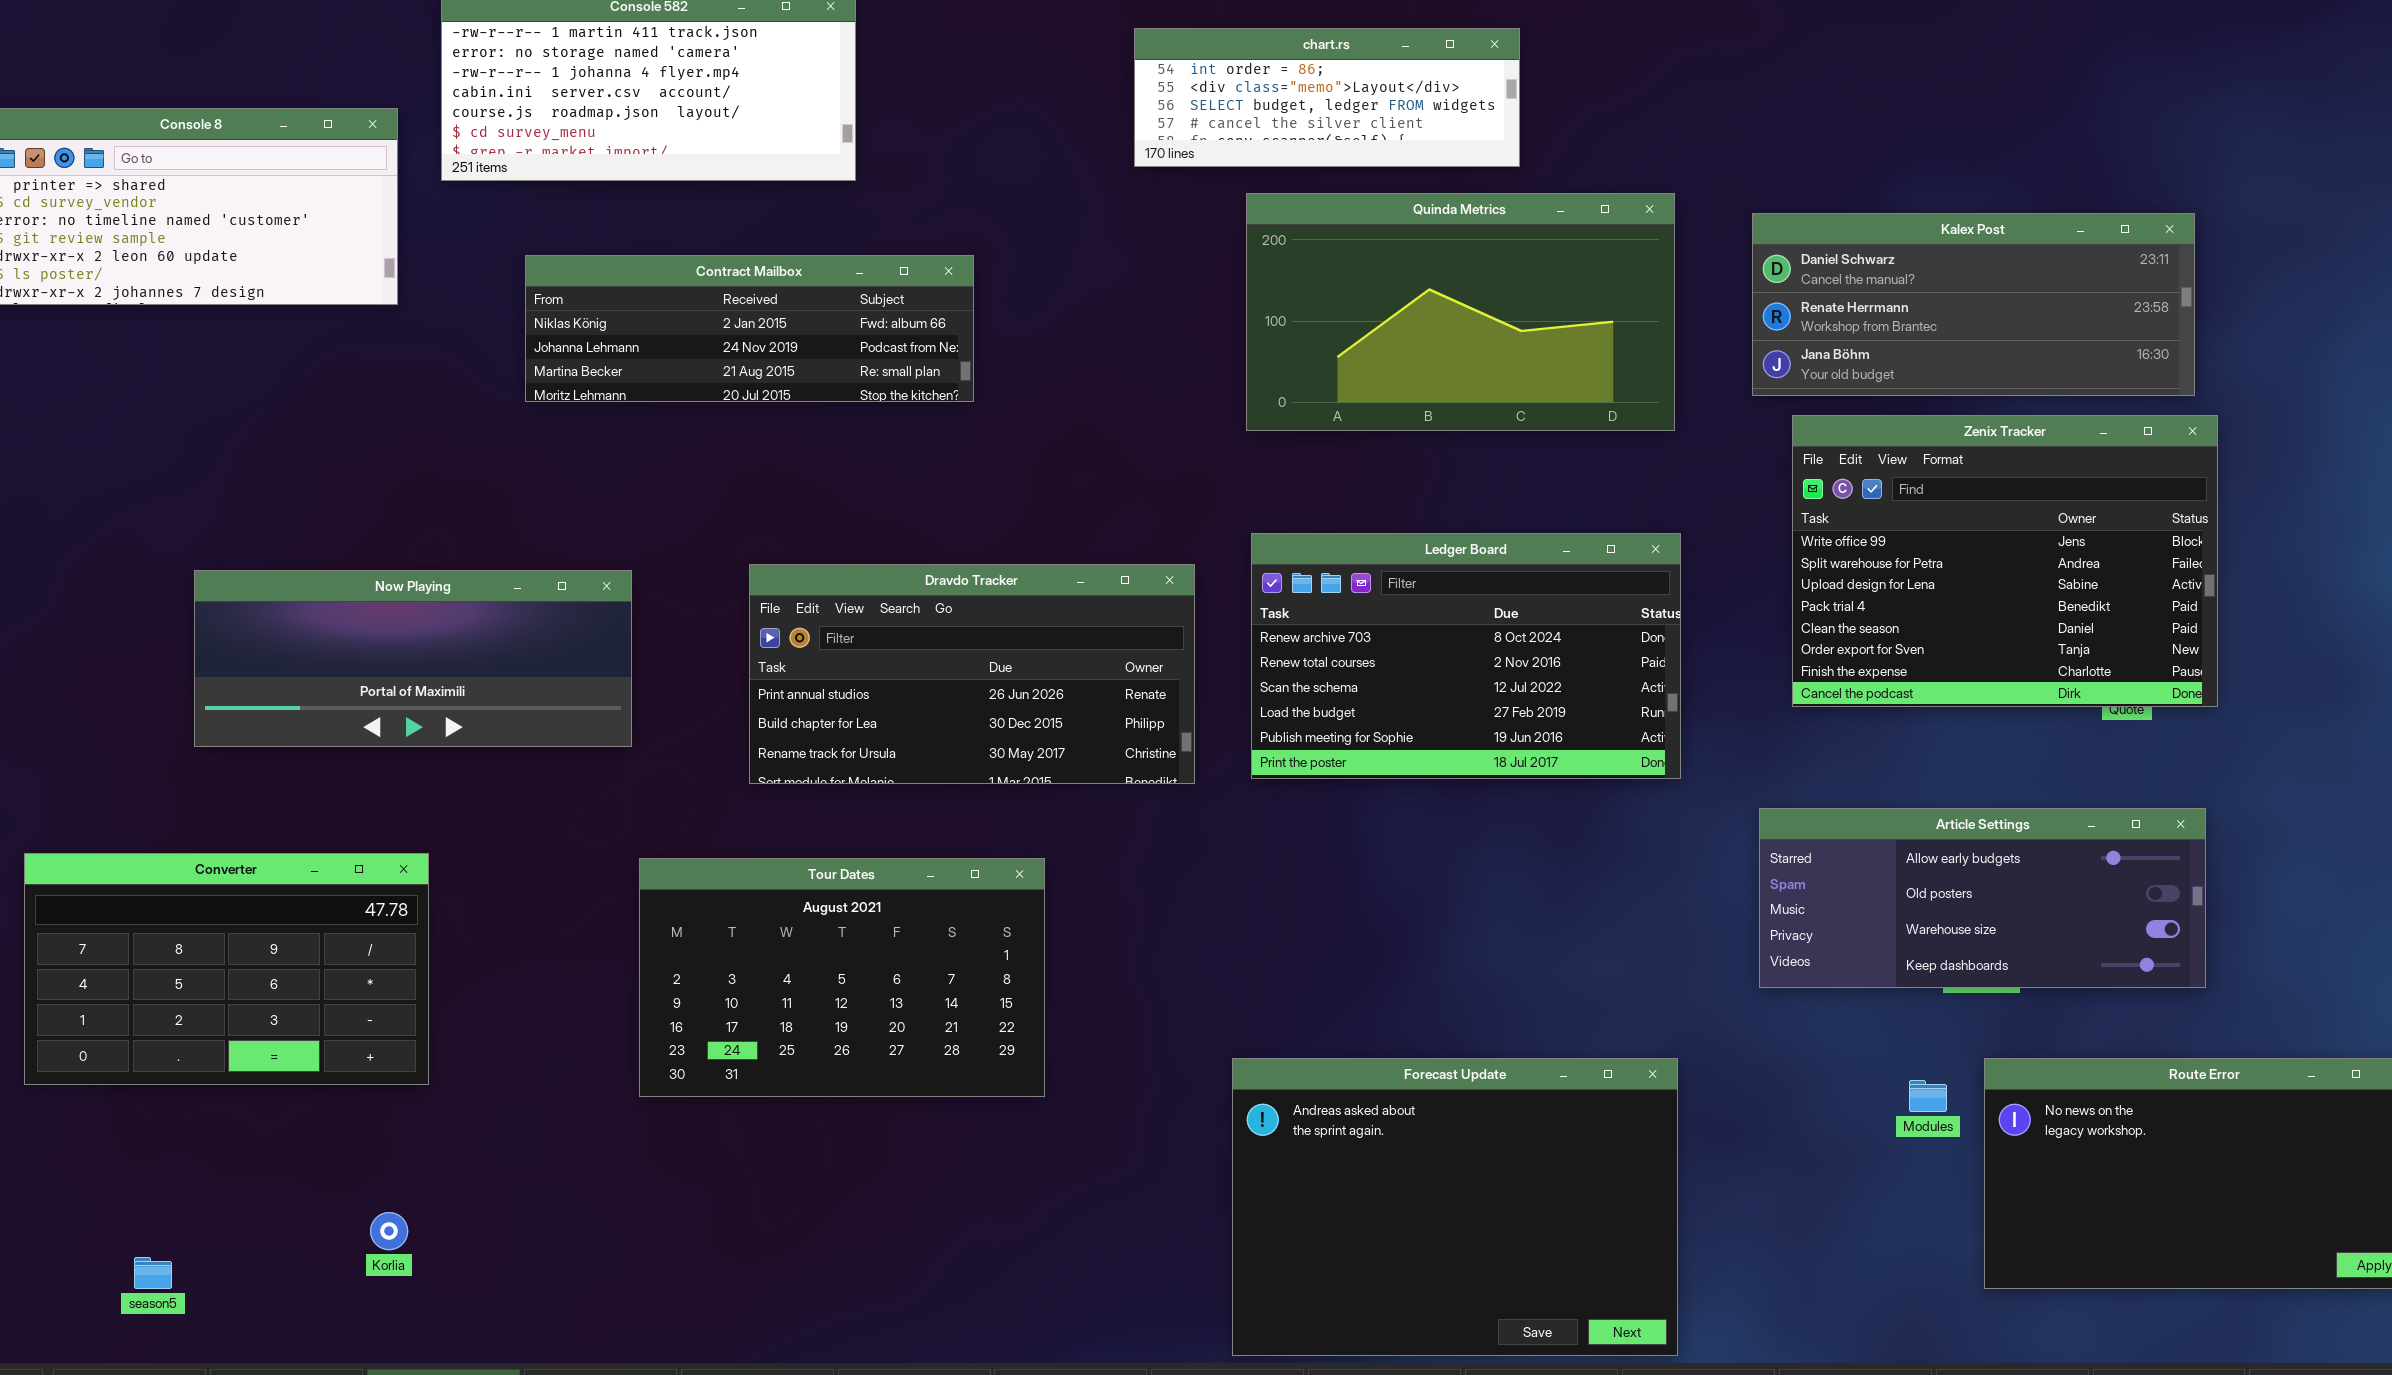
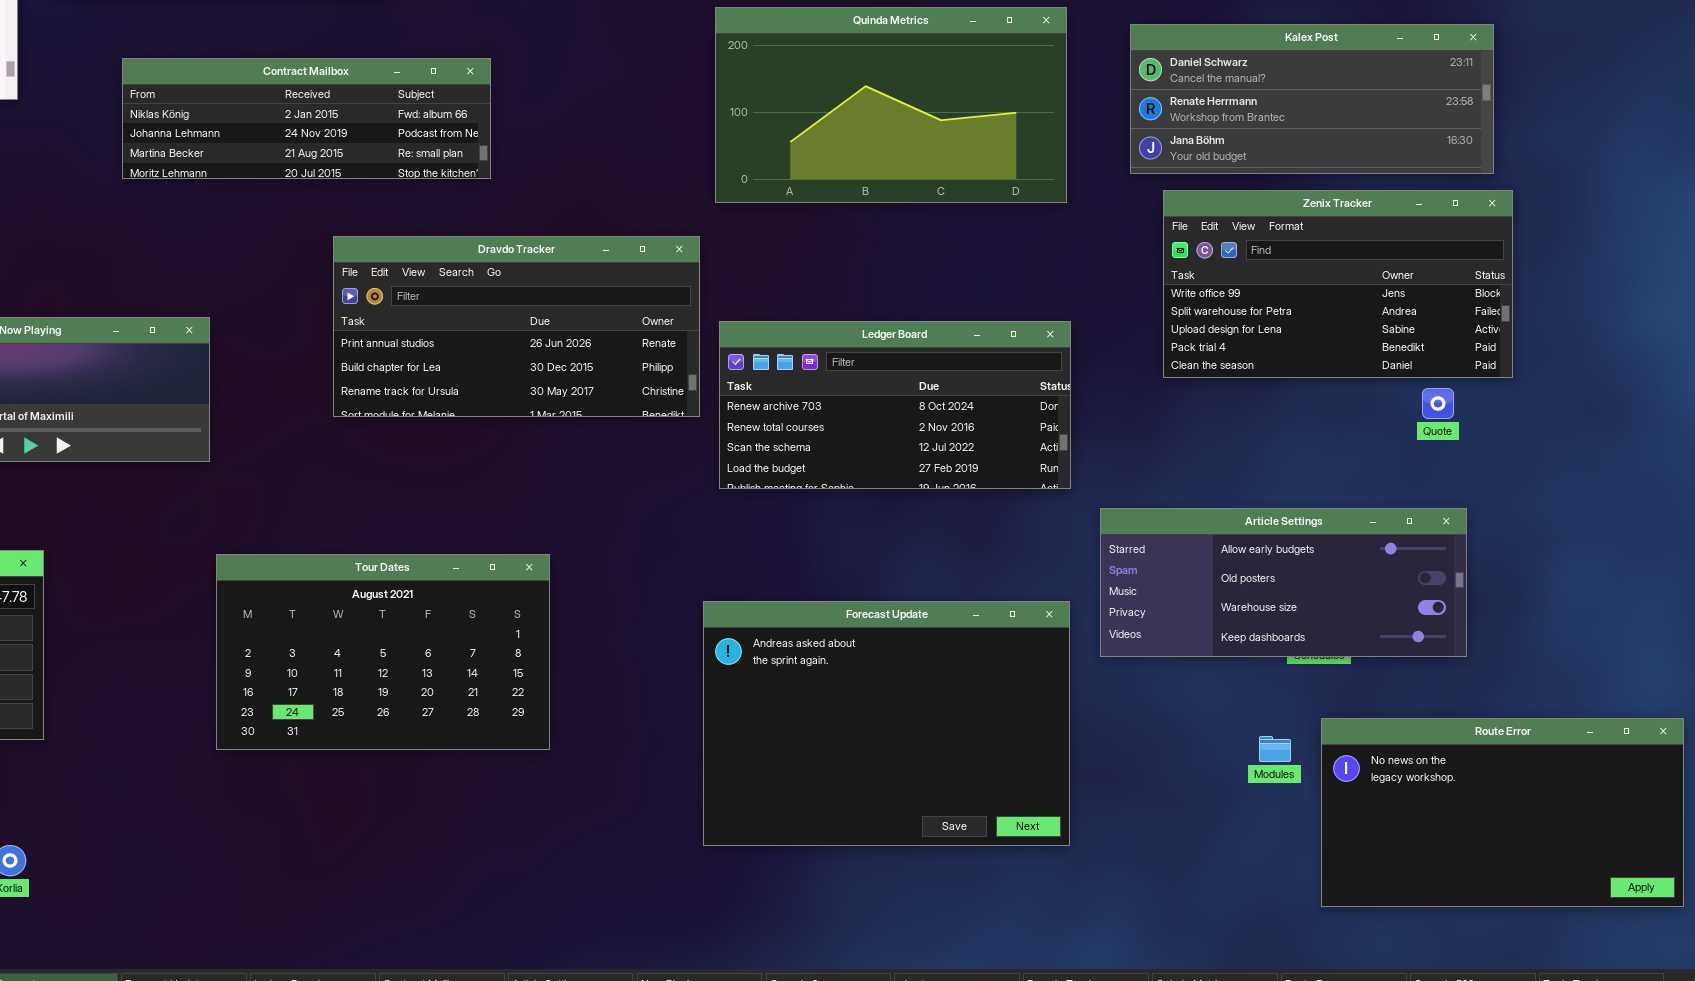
Zenix Tracker: [1792,415,2218,707] -> [1163,190,1513,378], resized
Ledger Board: [1251,533,1681,779] -> [719,321,1071,489], resized
Dravdo Tracker: [749,564,1195,784] -> [333,236,700,417], moved
Article Settings: [1759,808,2206,988] -> [1100,508,1467,657], moved
Forecast Update: [1232,1058,1678,1356] -> [703,601,1070,846], moved

